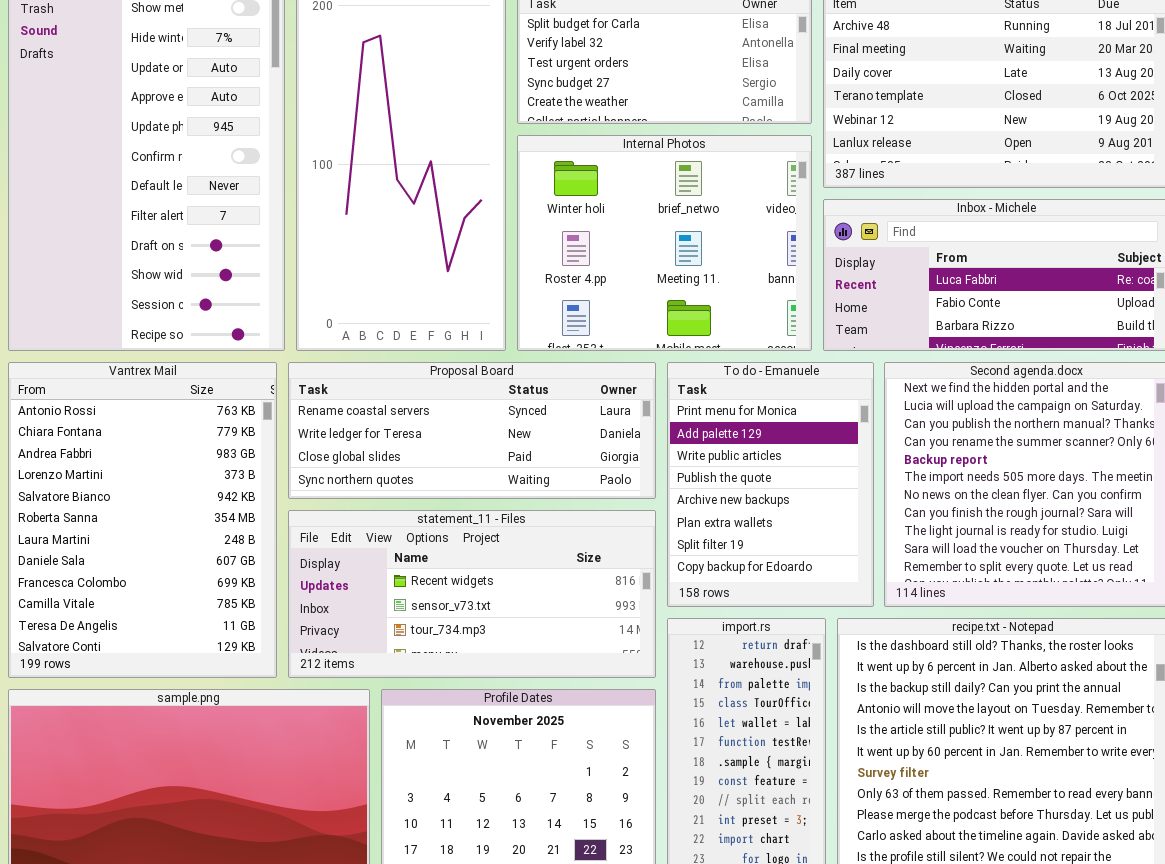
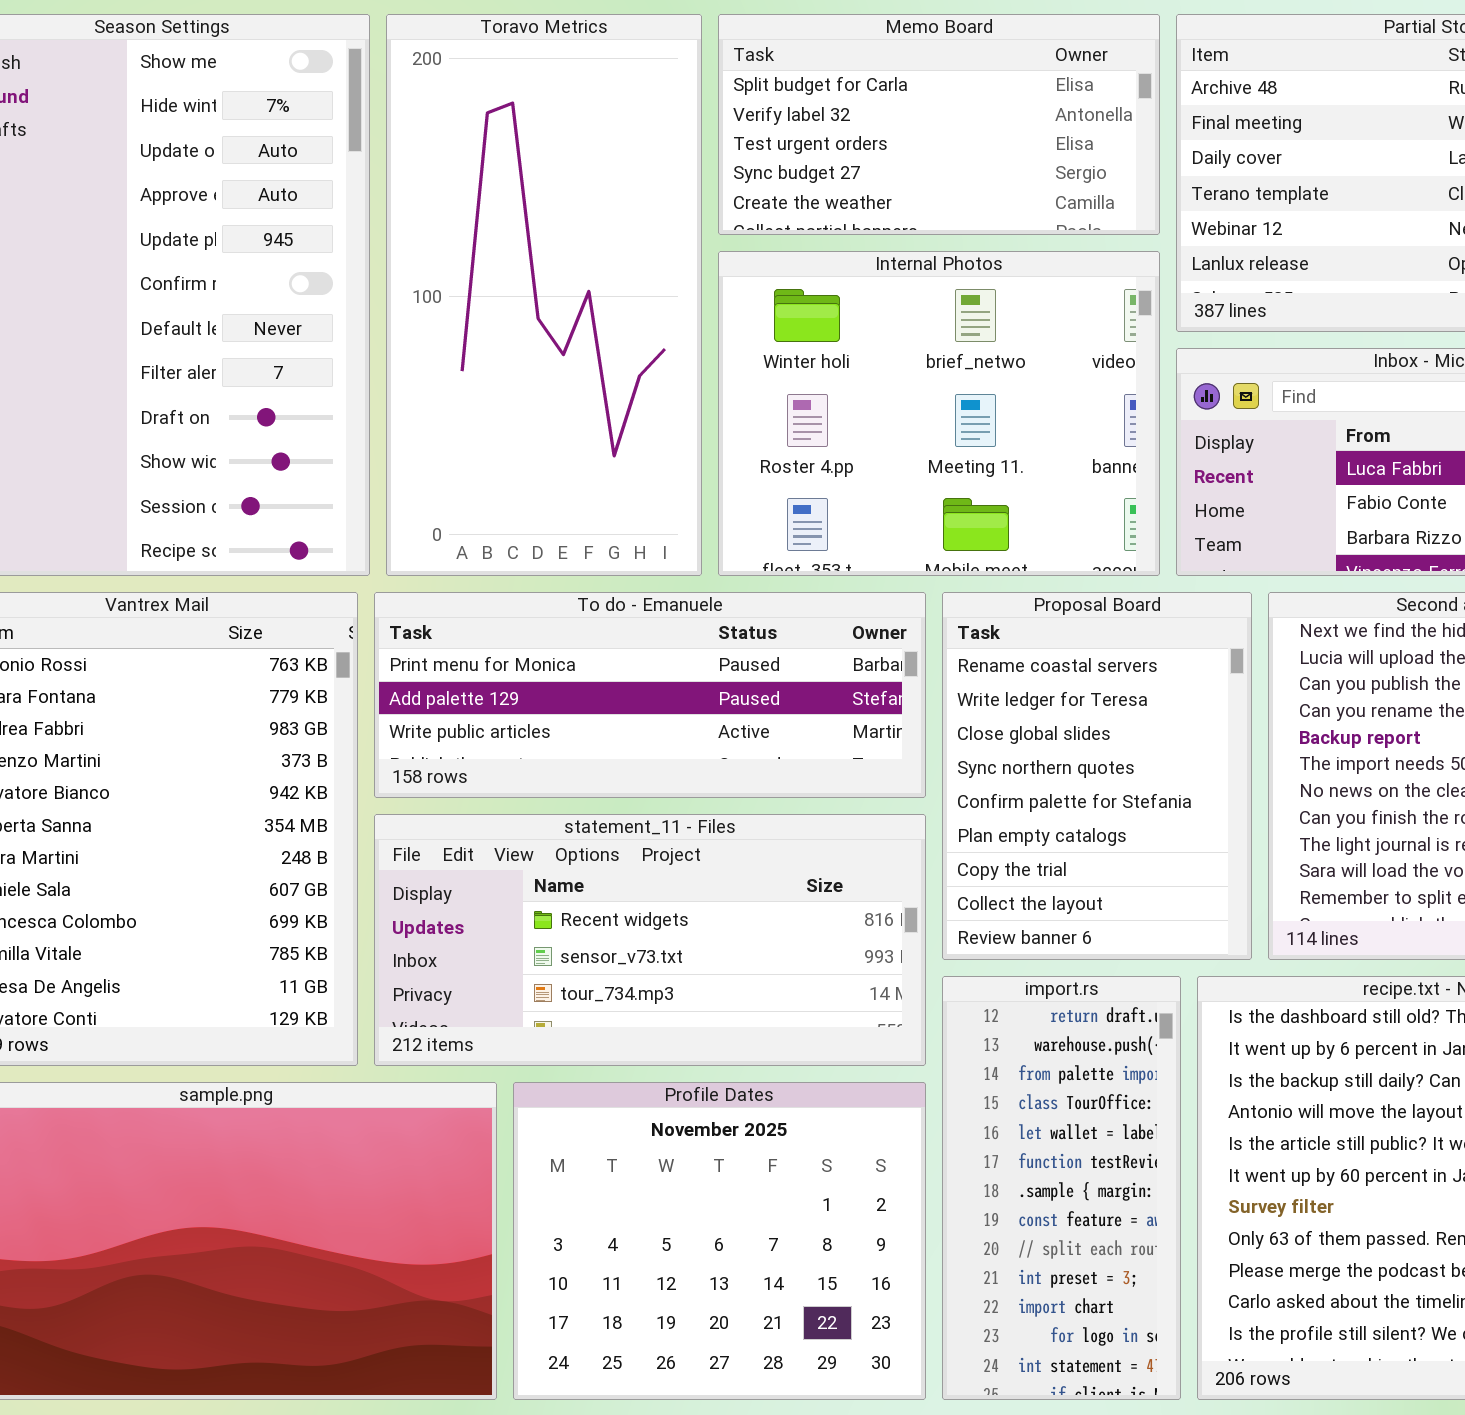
Proposal Board: [288,362,656,499] -> [942,592,1252,960], moved, resized
To do - Emanuele: [667,362,874,607] -> [374,592,926,798], moved, resized

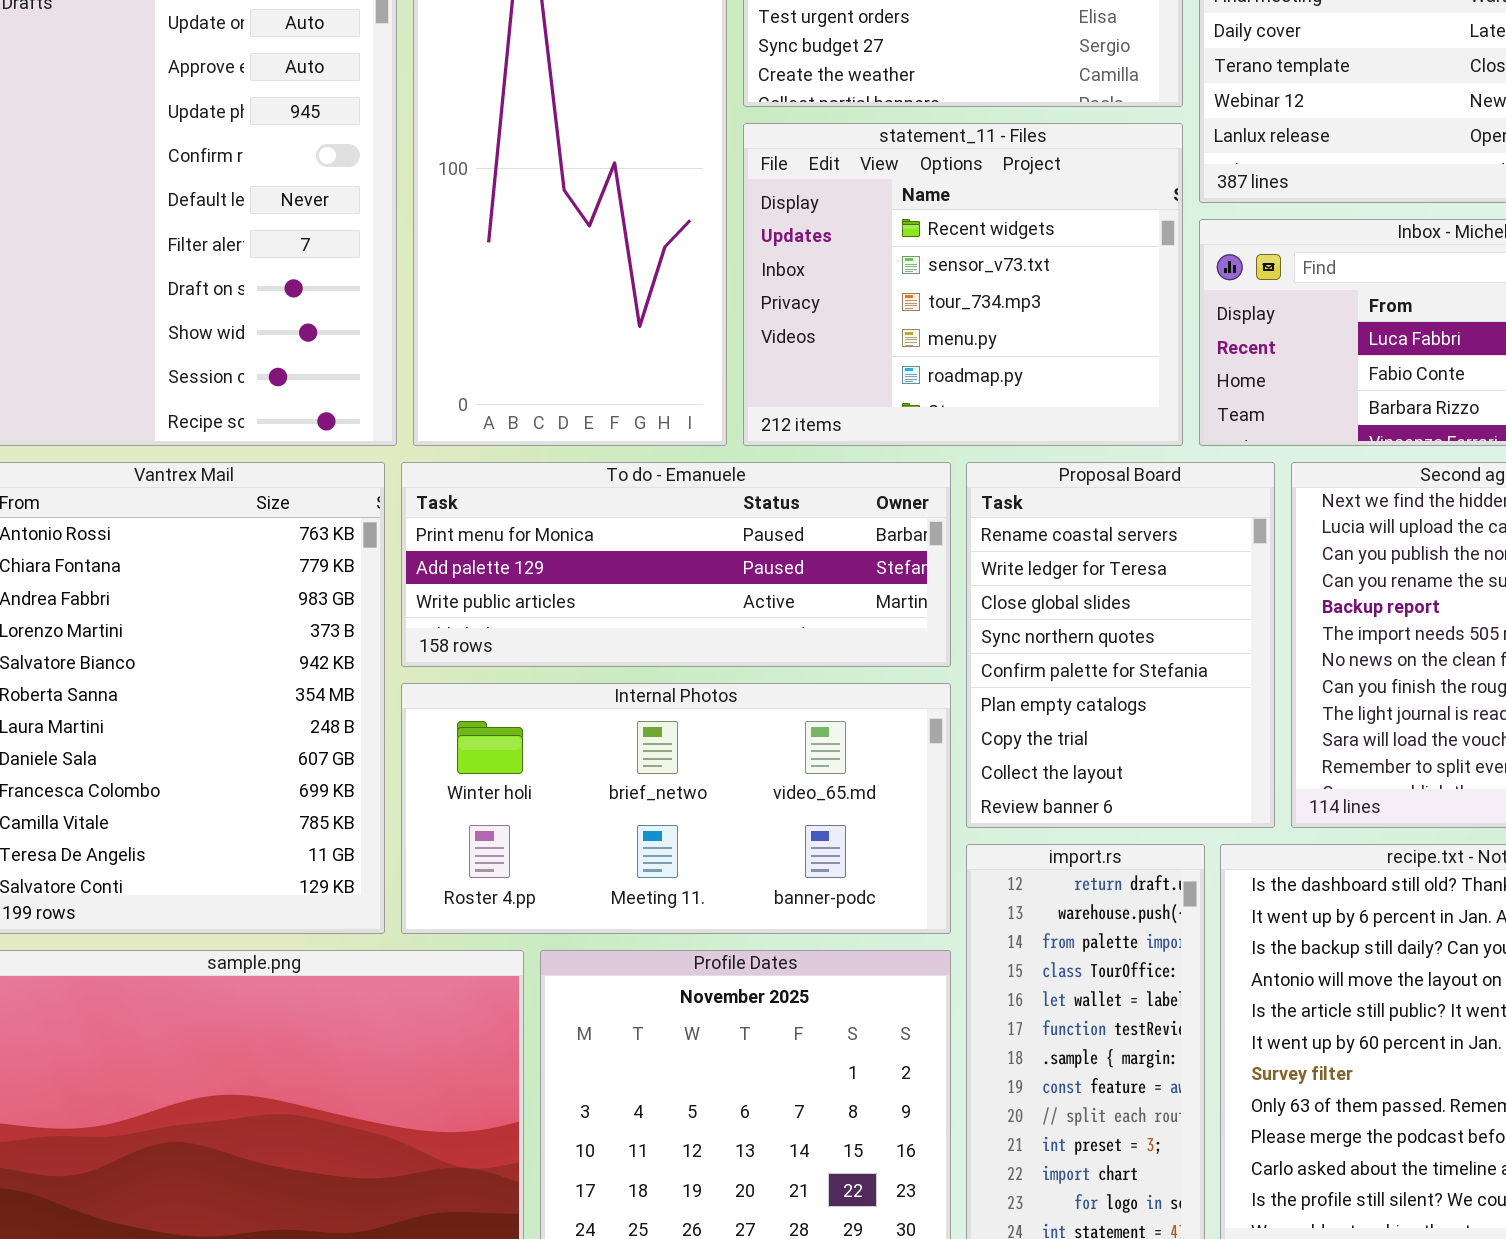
Internal Photos: [718,251,1160,576] -> [401,683,951,934], moved, resized
statement_11 - Files: [374,814,926,1066] -> [743,123,1183,446], moved, resized

